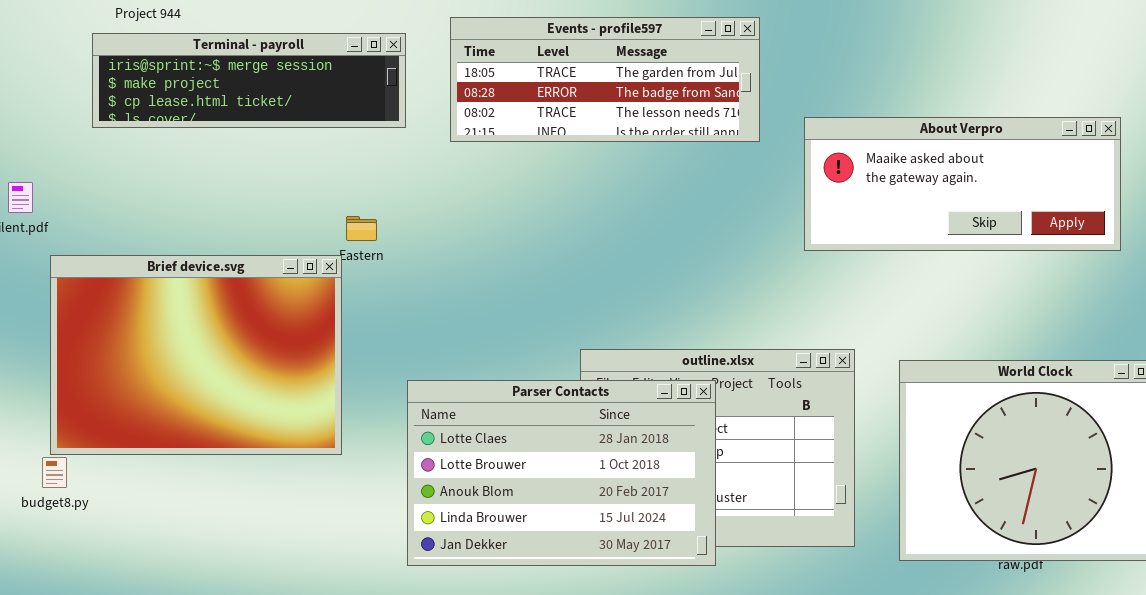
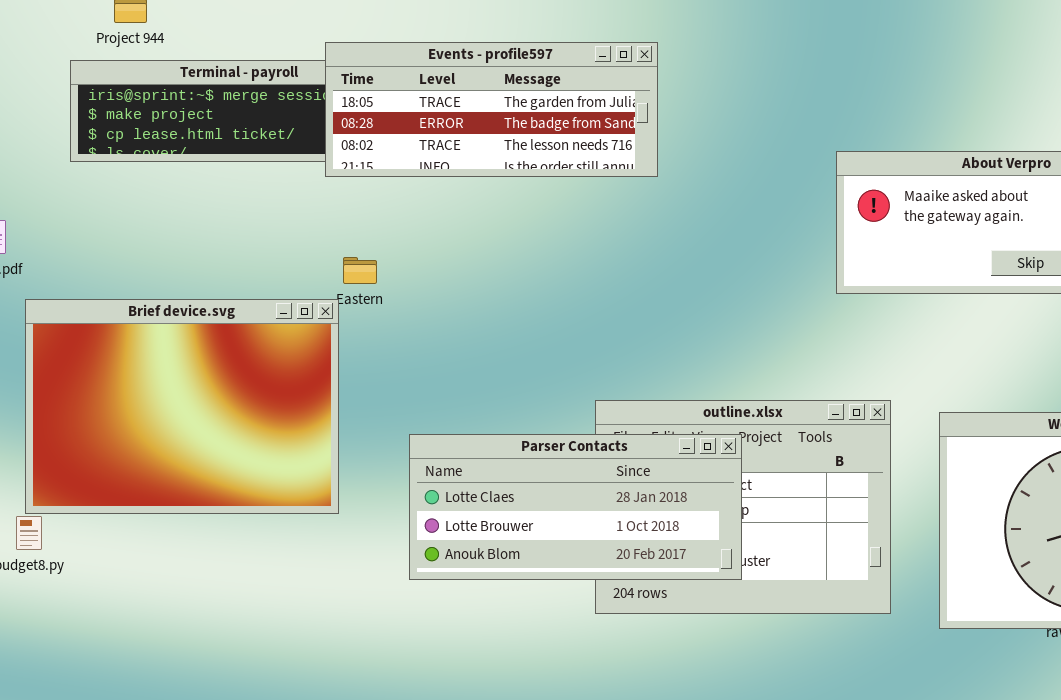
Events - profile597: [450,17,760,142] -> [325,42,658,177], moved
Parser Contacts: [407,380,716,566] -> [409,434,742,580], resized

